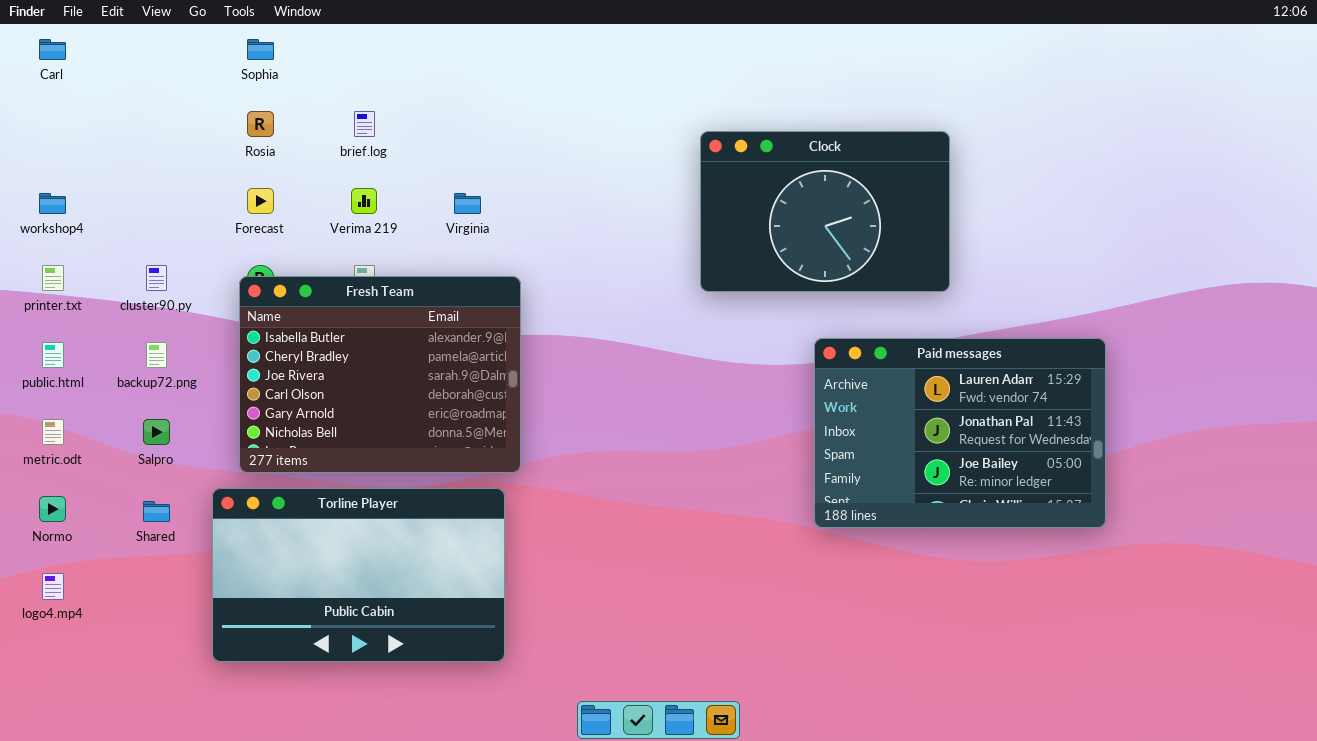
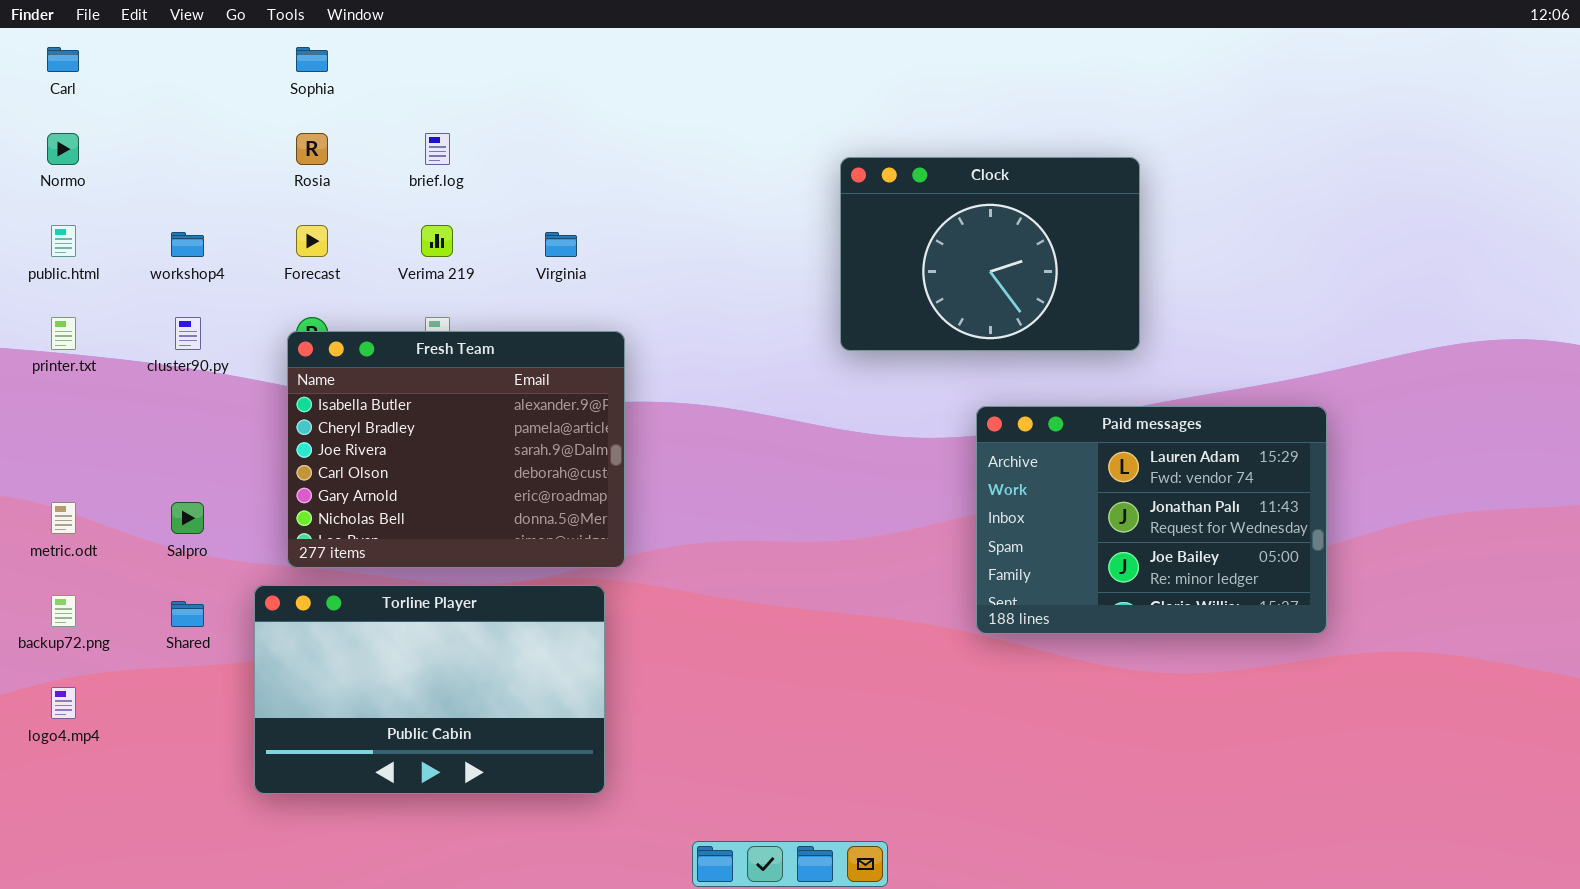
workshop4: [39,193,66,214] -> [171,232,204,257], moved
public.html: [42,342,64,368] -> [51,225,76,257], moved
backup72.png: [146,342,167,368] -> [51,595,76,627], moved
Normo: [39,496,66,522] -> [47,133,79,165], moved

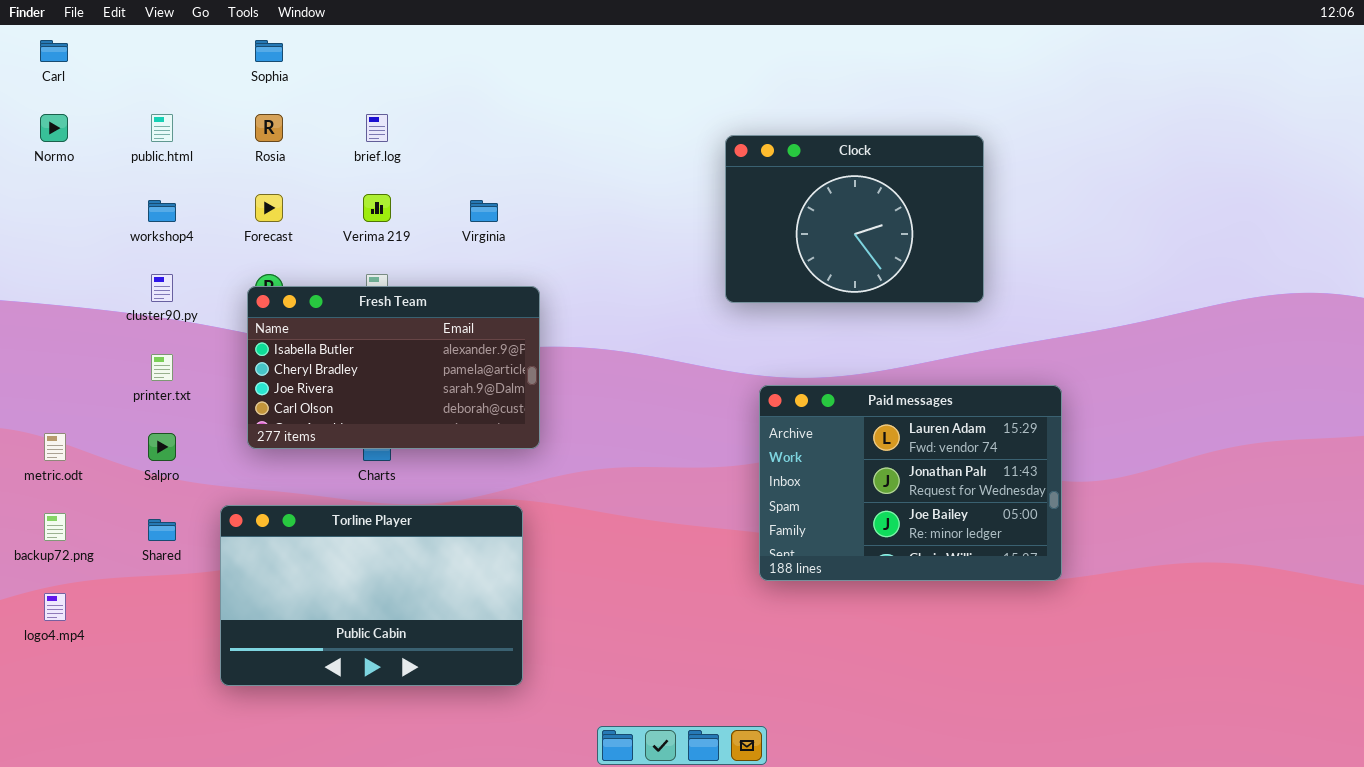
public.html: [51,225,76,257] -> [151,114,173,142], moved
printer.txt: [51,317,76,350] -> [151,354,173,381], moved
Fresh Team: [287,331,625,568] -> [247,286,540,449], resized
Paid messages: [976,406,1327,634] -> [759,385,1062,581], moved

